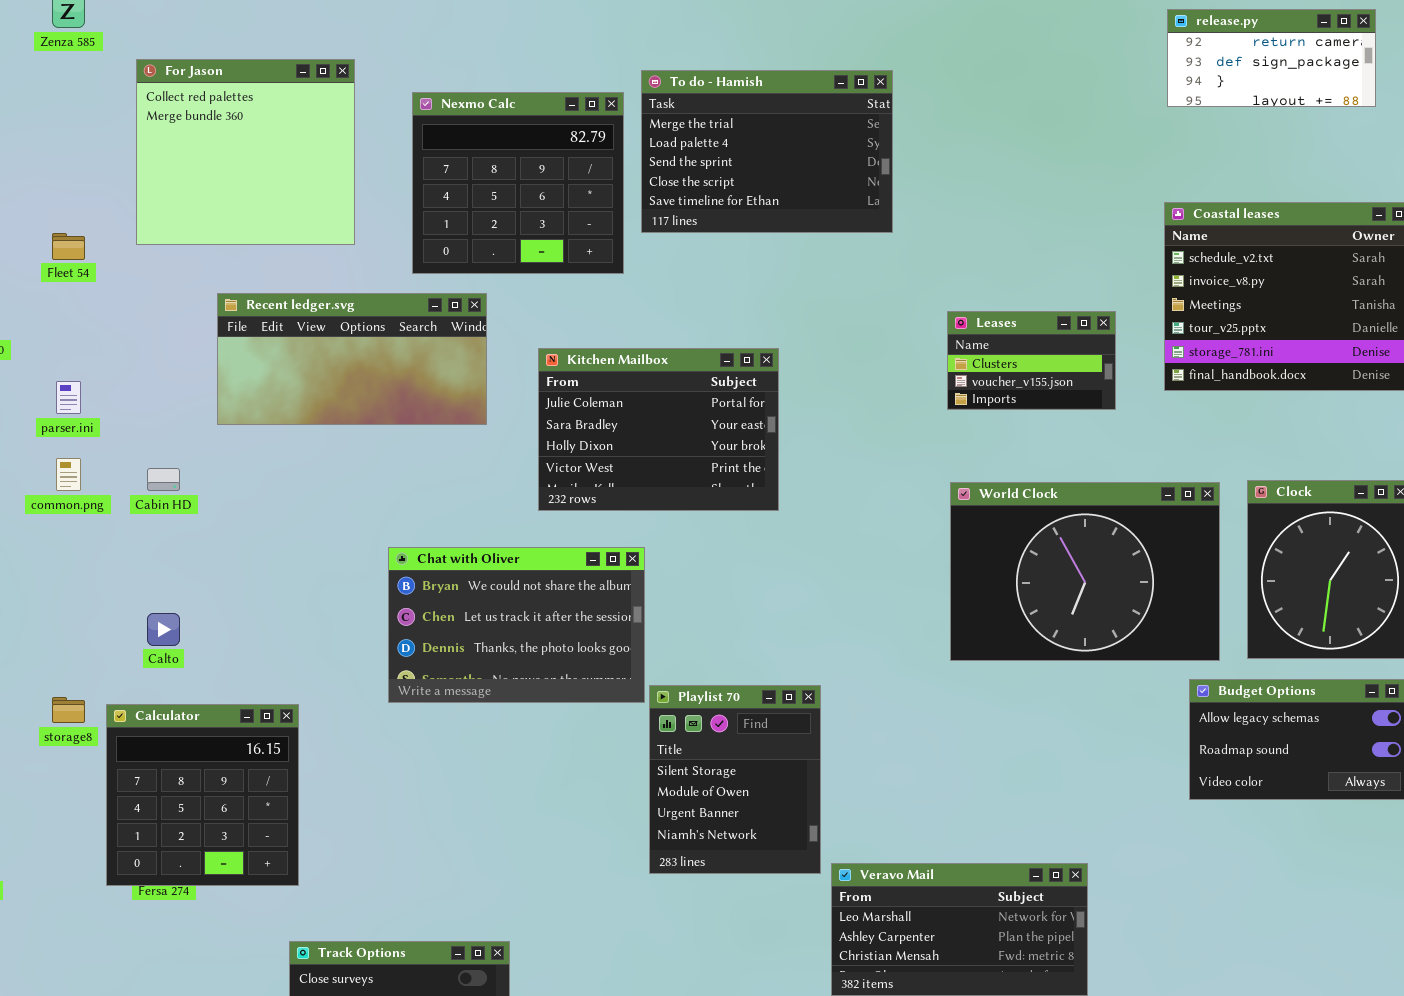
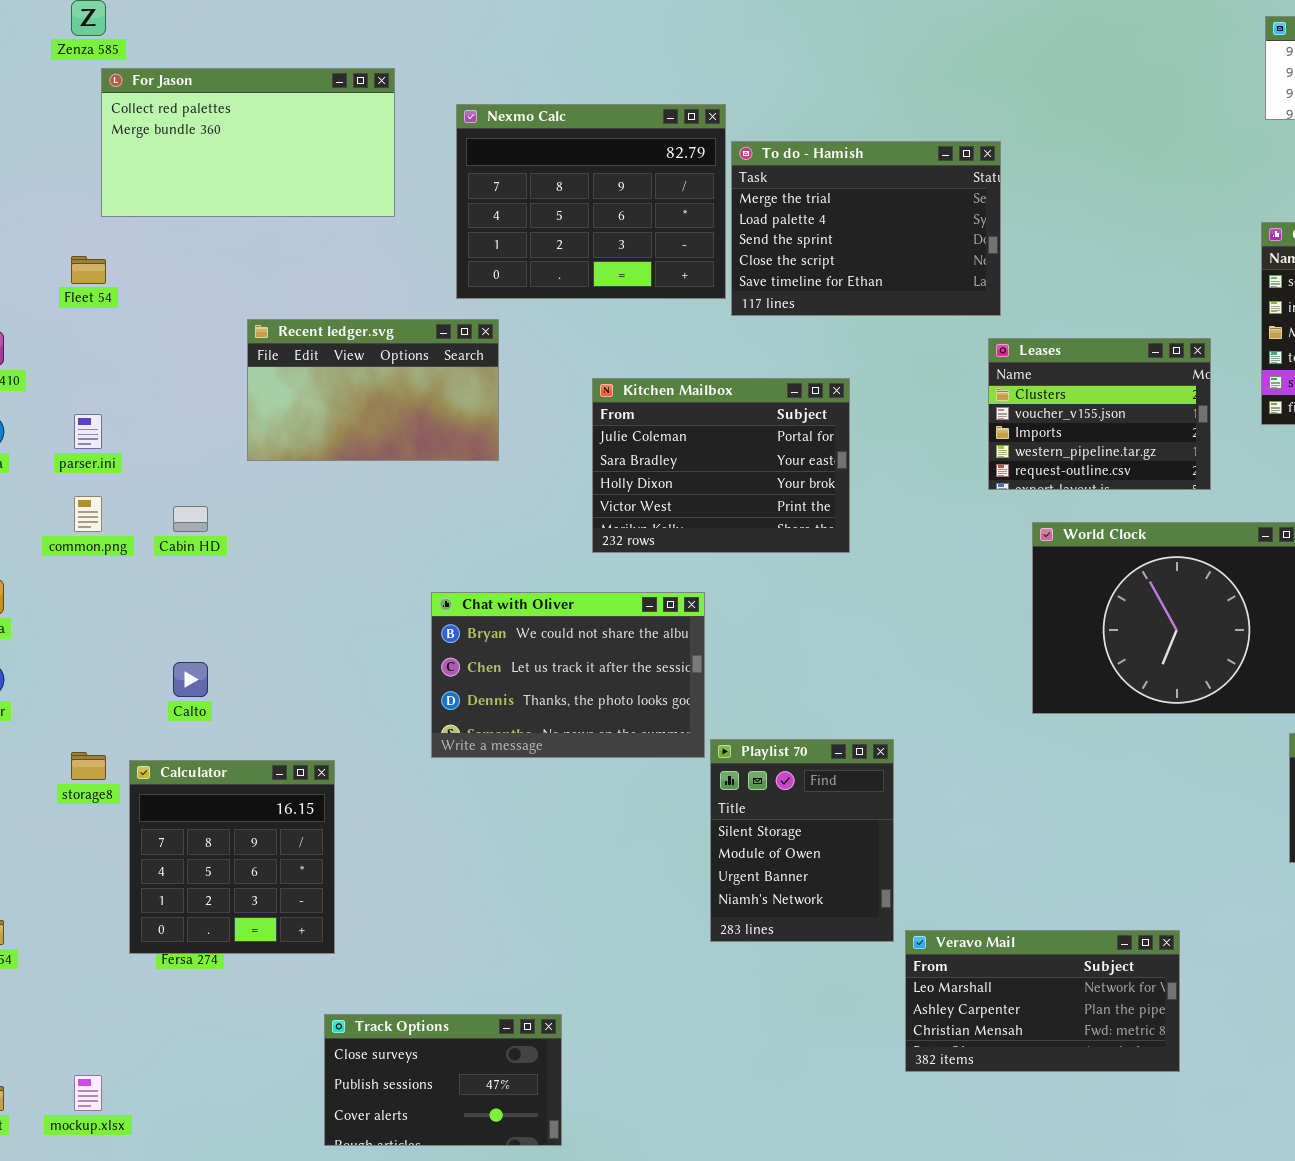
For Jason: [136,59,355,245] -> [101,68,395,217], resized
To do - Hamish: [641,70,893,233] -> [731,141,1001,316], moved
Nexmo Calc: [412,92,624,274] -> [456,104,726,299], resized
Recent ledger.svg: [217,293,487,425] -> [247,319,499,461], resized
Leases: [947,311,1116,410] -> [988,338,1211,490], resized

